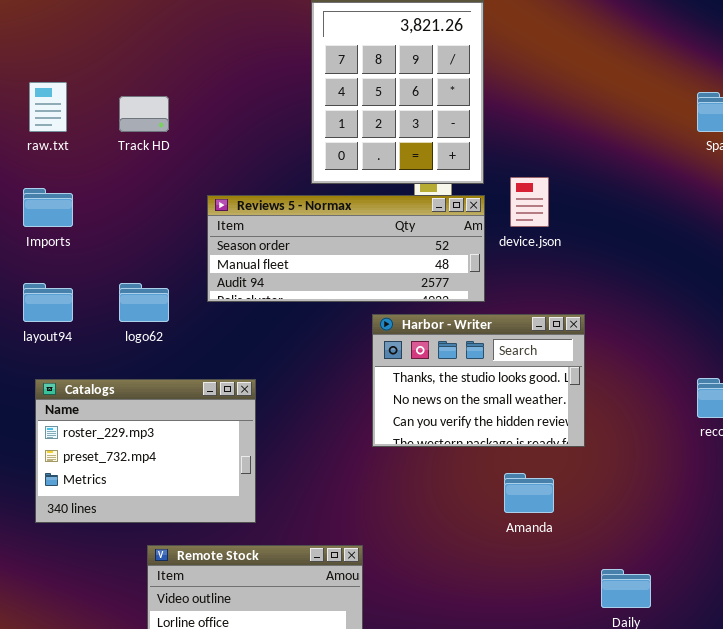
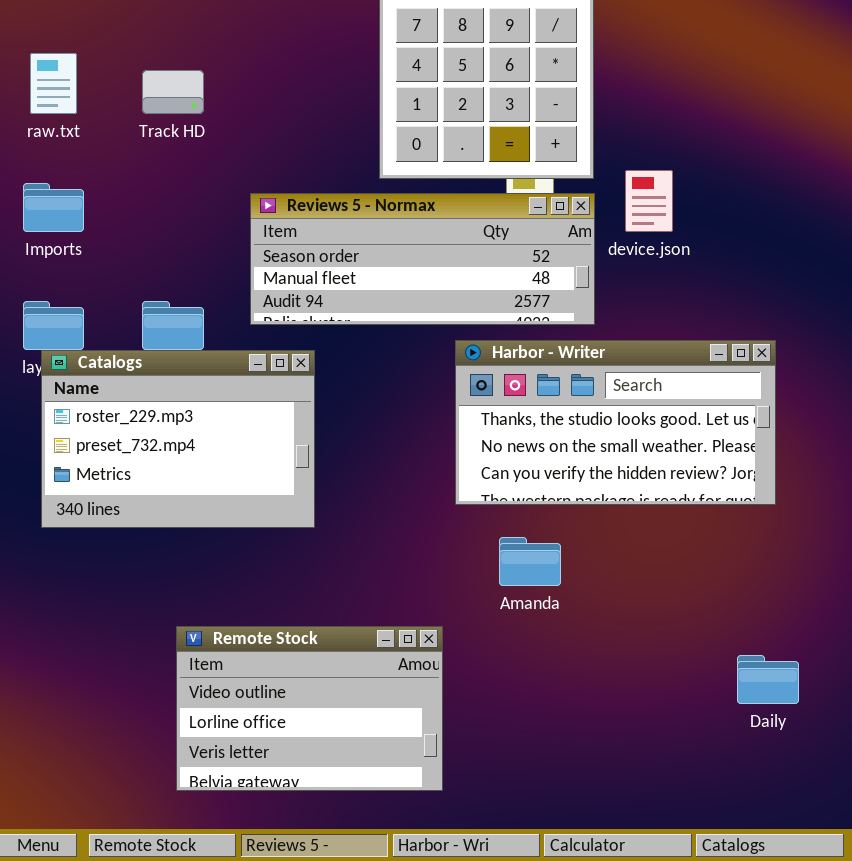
Harbor - Writer: [372,314,585,447] -> [455,340,776,505], resized
Catalogs: [35,379,256,523] -> [41,350,315,528], moved
Amanda: [504,473,554,513] -> [499,537,561,586], moved

